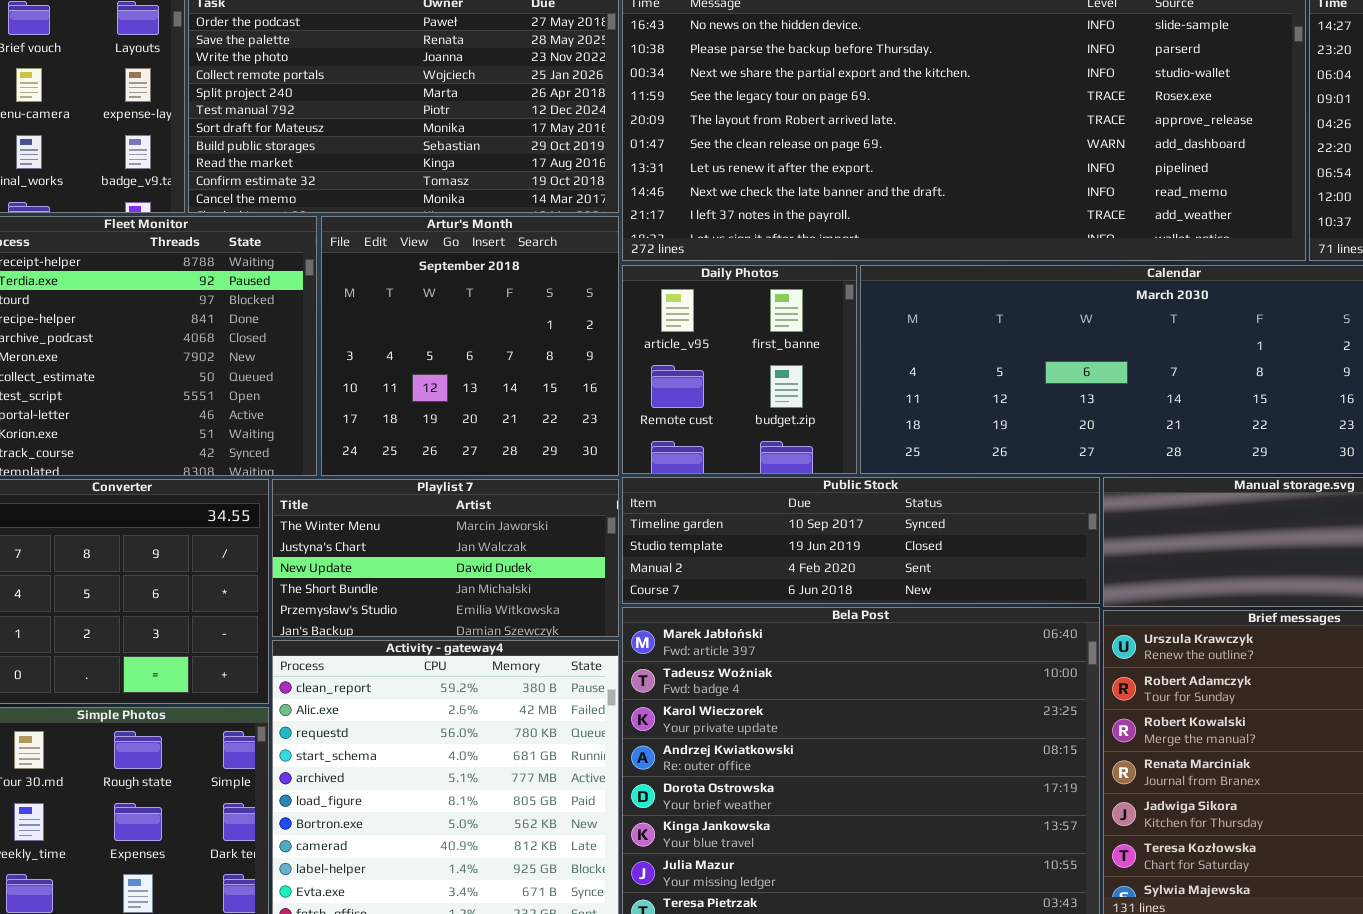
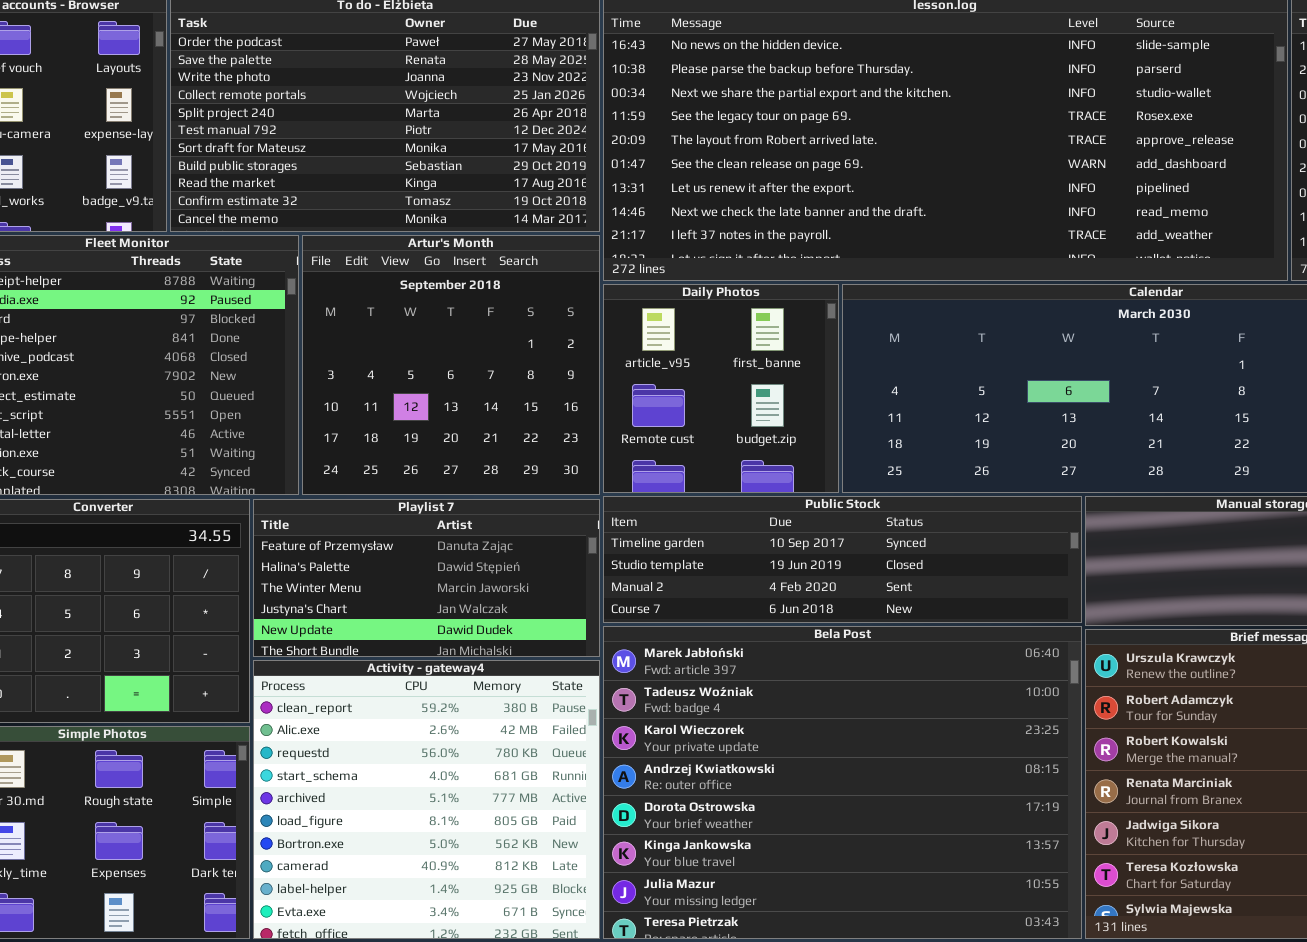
Playlist 7: [272,479,619,637] -> [253,499,600,657], scrolled up 2 rows

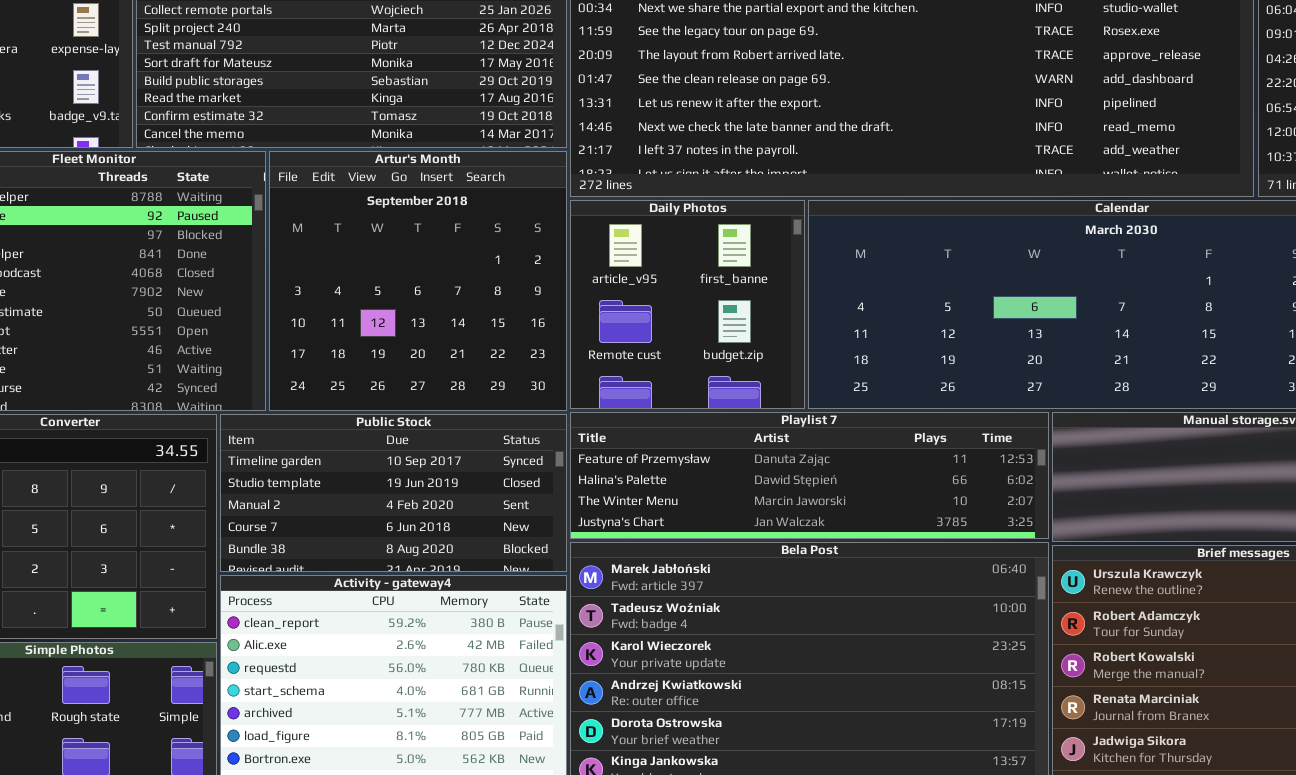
Public Stock: [603,496,1082,623] -> [220,414,567,572], moved, resized
Playlist 7: [253,499,600,657] -> [570,412,1049,539], moved, resized

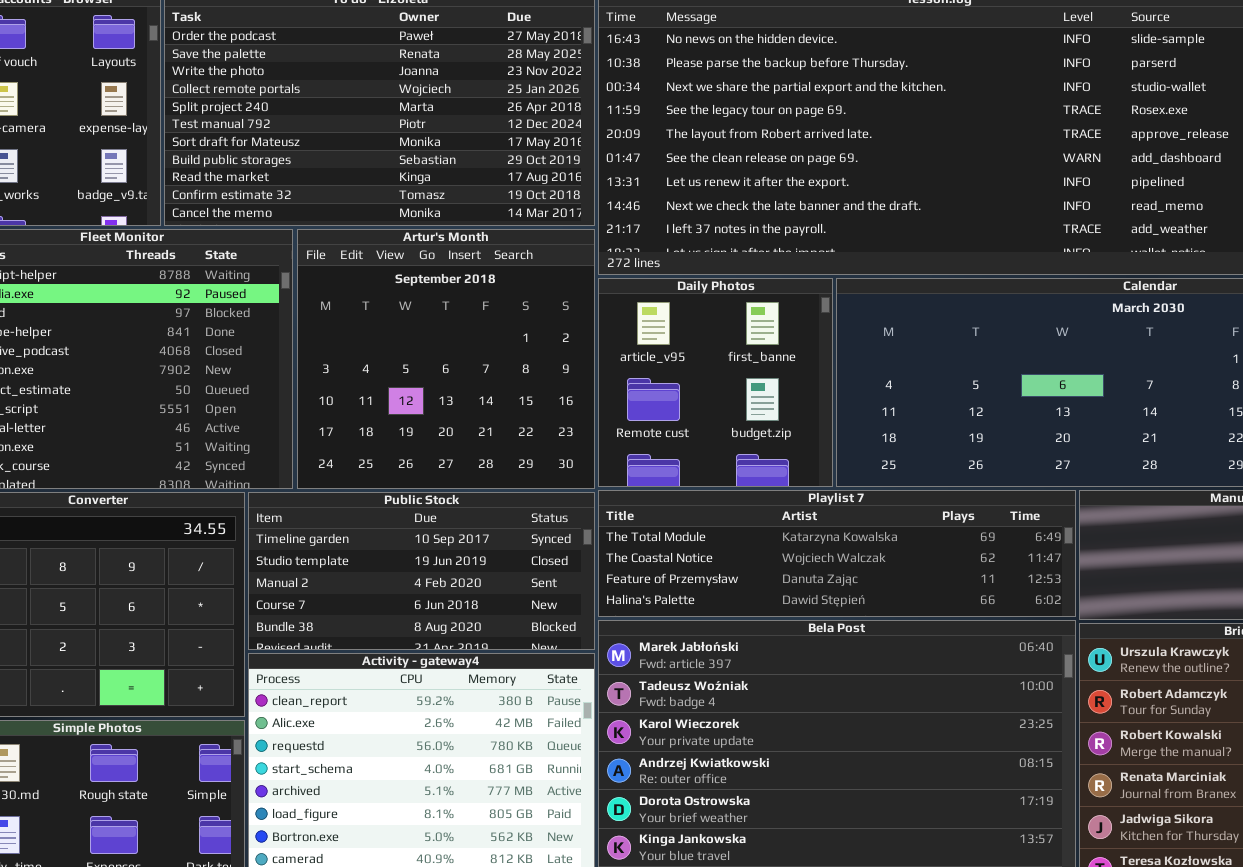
Playlist 7: [570,412,1049,539] -> [598,490,1076,617], scrolled up 2 rows

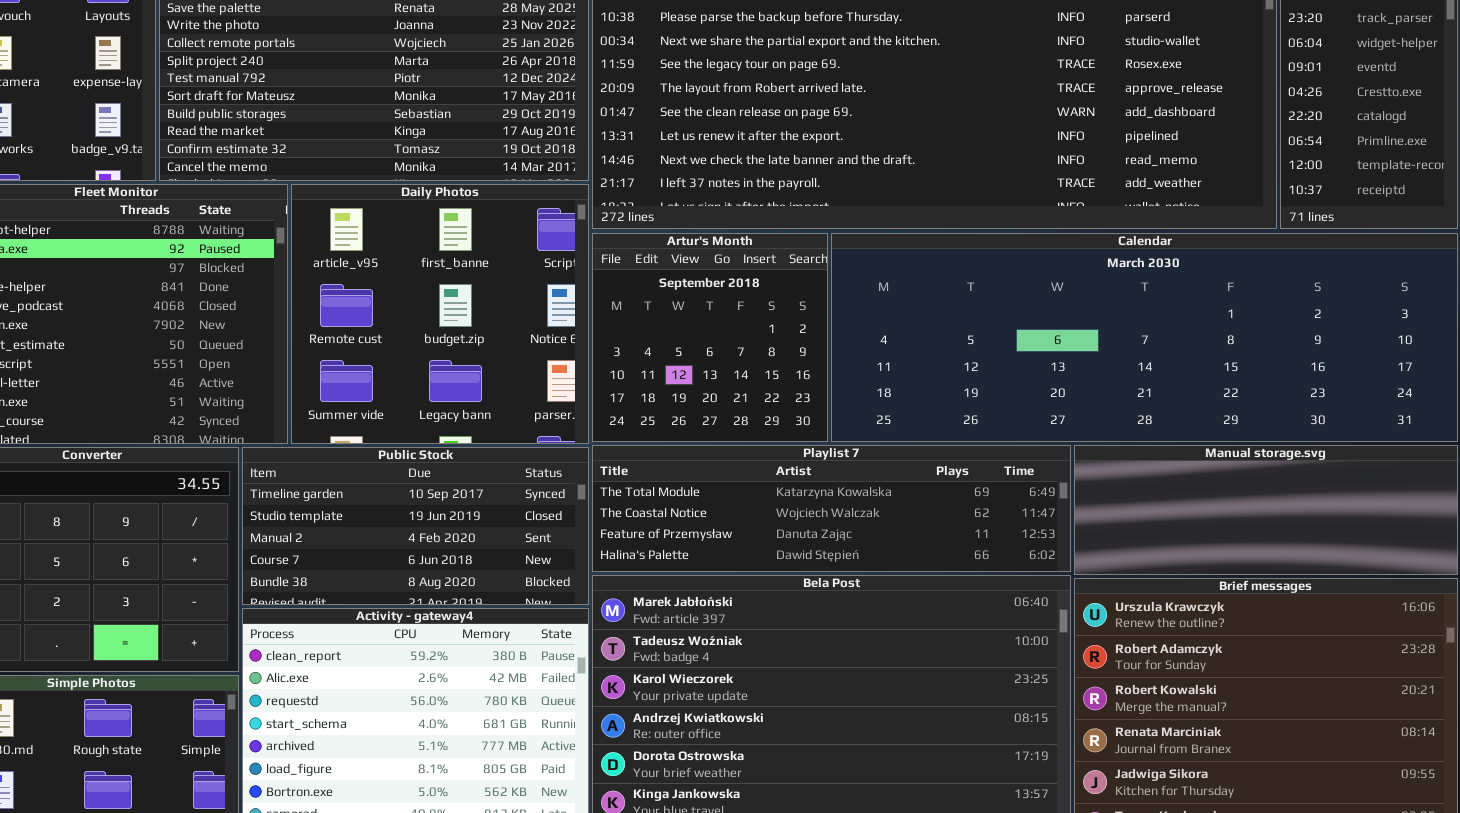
Artur's Month: [297,229,595,489] -> [592,233,828,442], moved, resized
Daily Photos: [598,278,833,487] -> [291,184,589,444], moved, resized

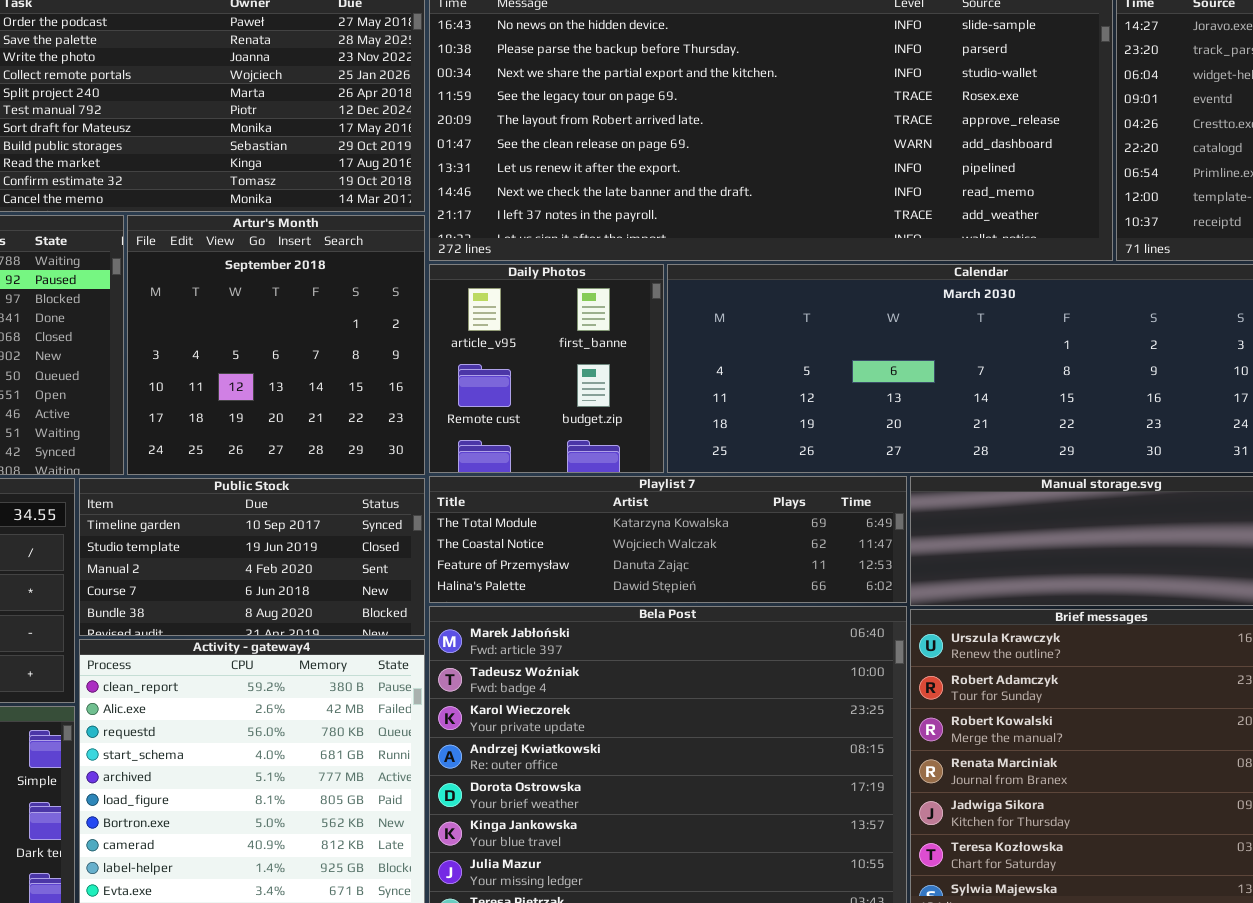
Daily Photos: [291,184,589,444] -> [429,264,664,473], moved, resized
Artur's Month: [592,233,828,442] -> [127,215,425,475], moved, resized

